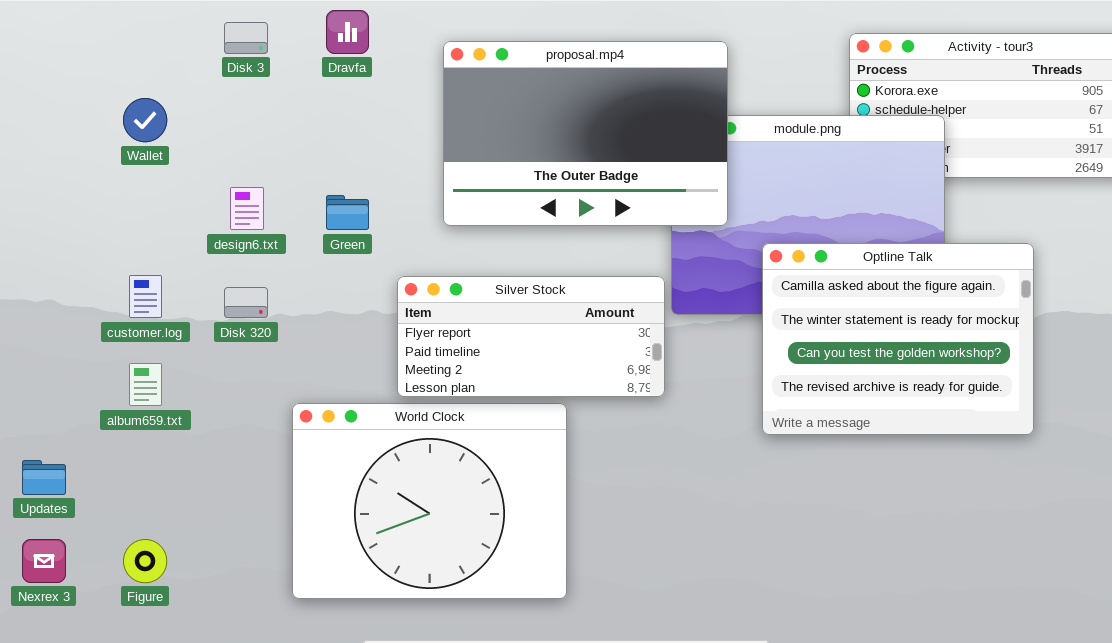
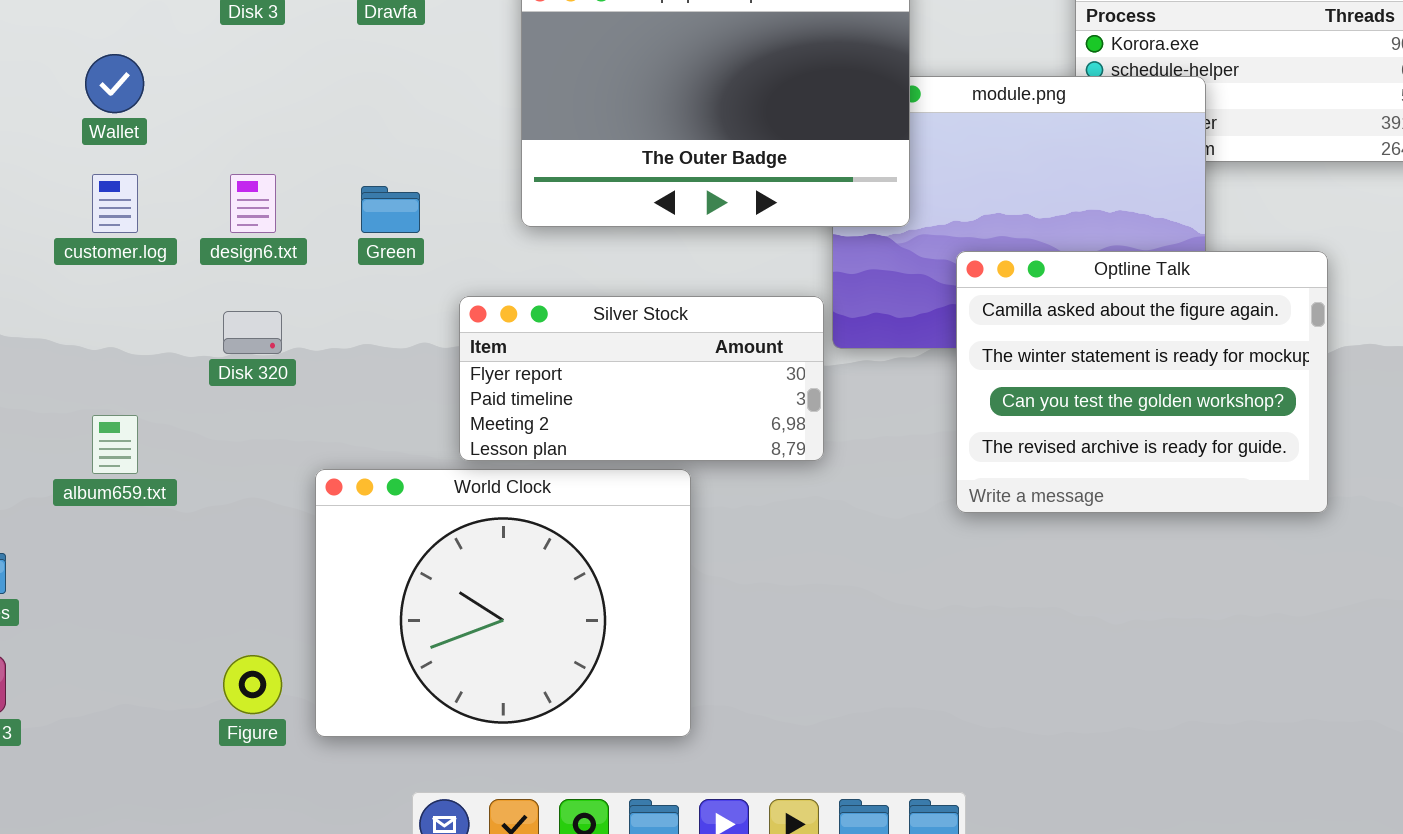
customer.log: [129,275,162,318] -> [92,174,138,233], moved
Figure: [123,539,167,583] -> [223,655,282,714], moved

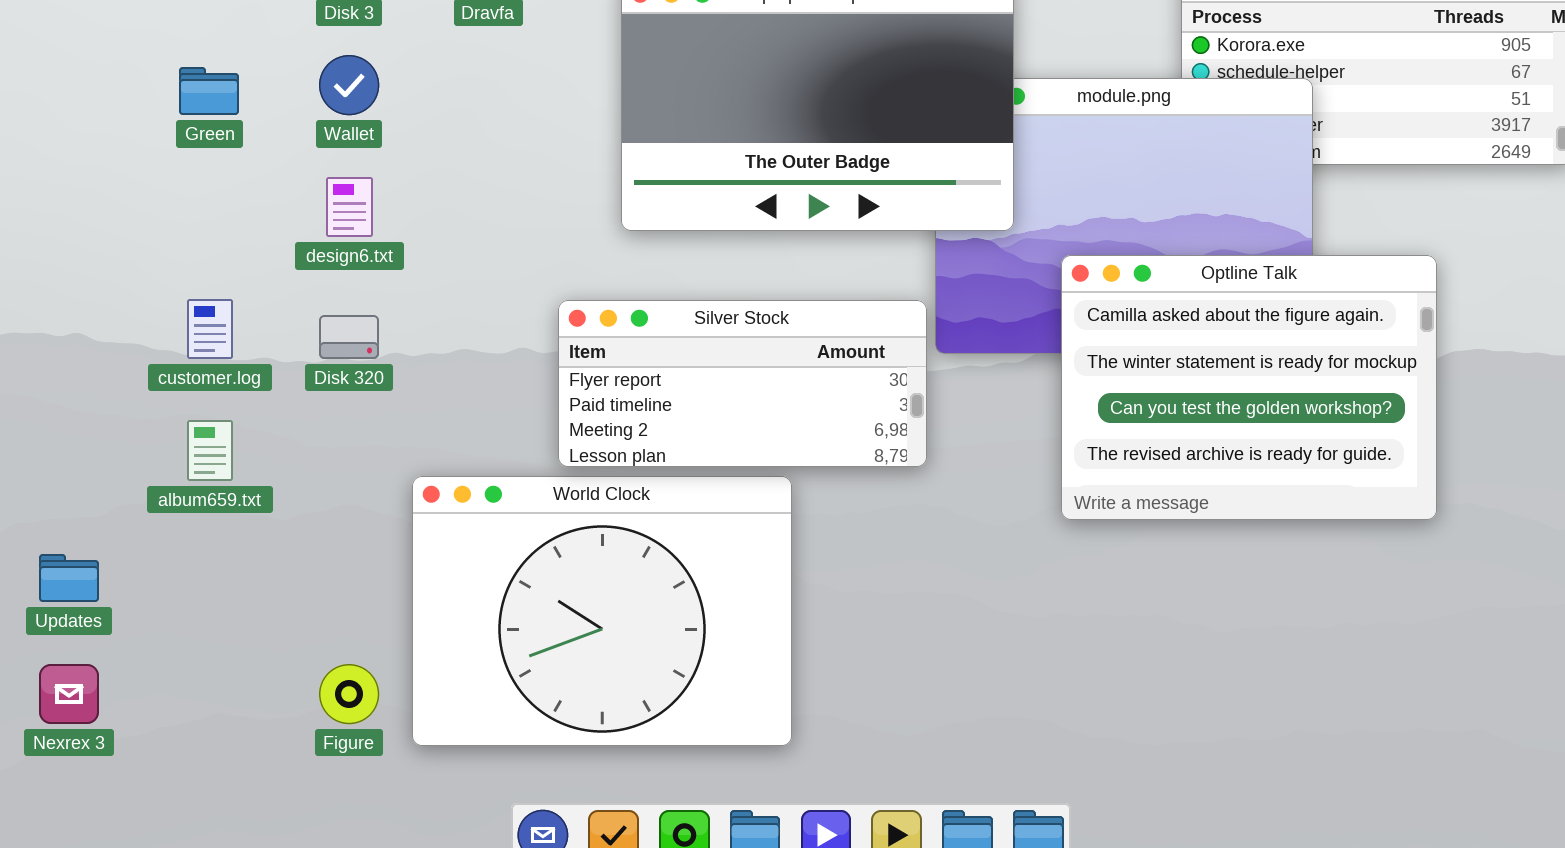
Wallet: [85,54,144,113] -> [319,55,379,115], moved
customer.log: [92,174,138,233] -> [187,299,233,359], moved
Green: [361,186,420,233] -> [179,67,239,115], moved

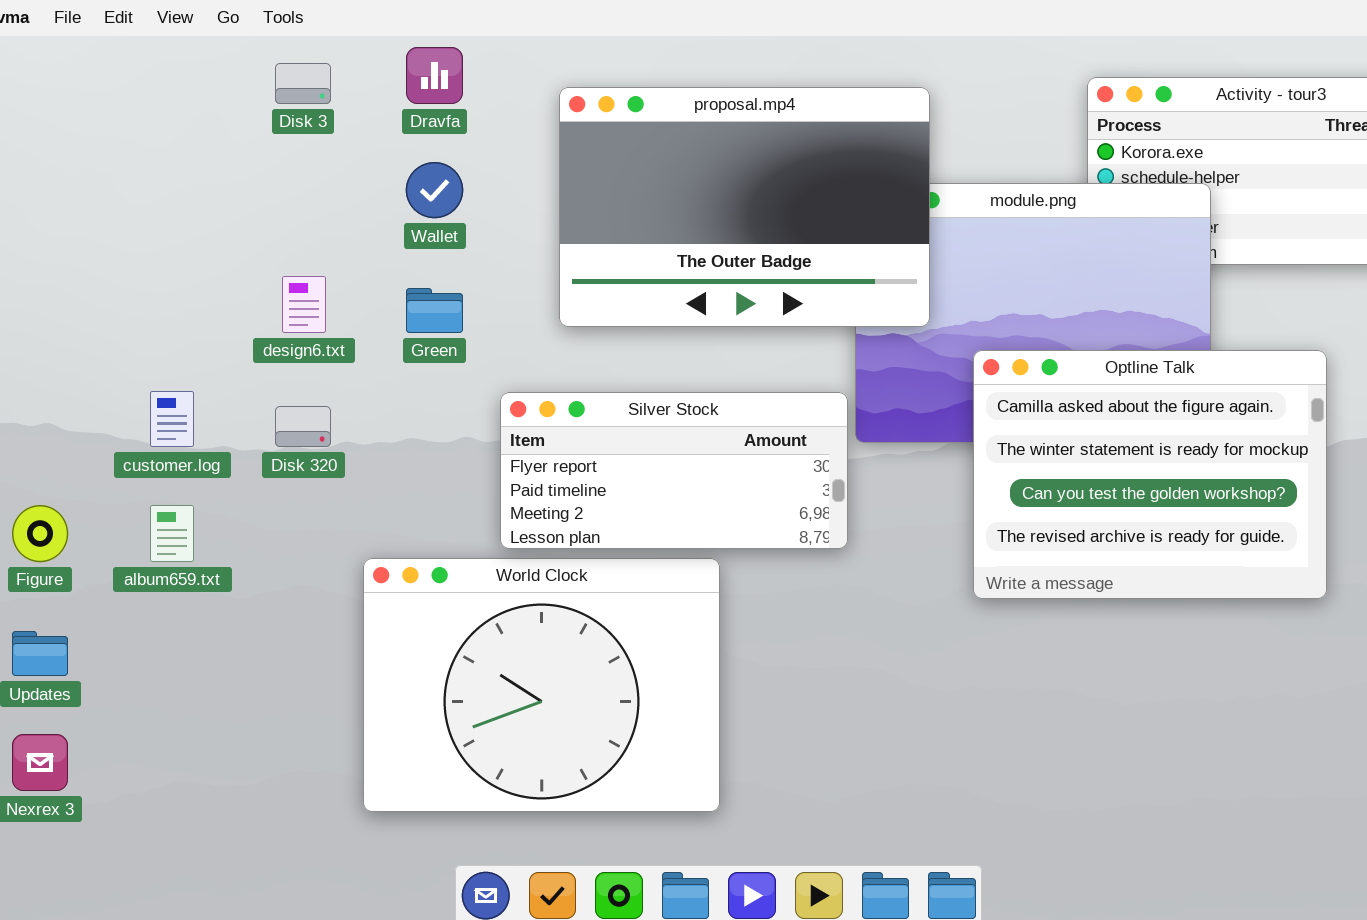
Wallet: [319,55,379,115] -> [406,162,463,218], moved
Green: [179,67,239,115] -> [406,288,463,333], moved
Figure: [319,664,379,724] -> [12,505,68,562], moved

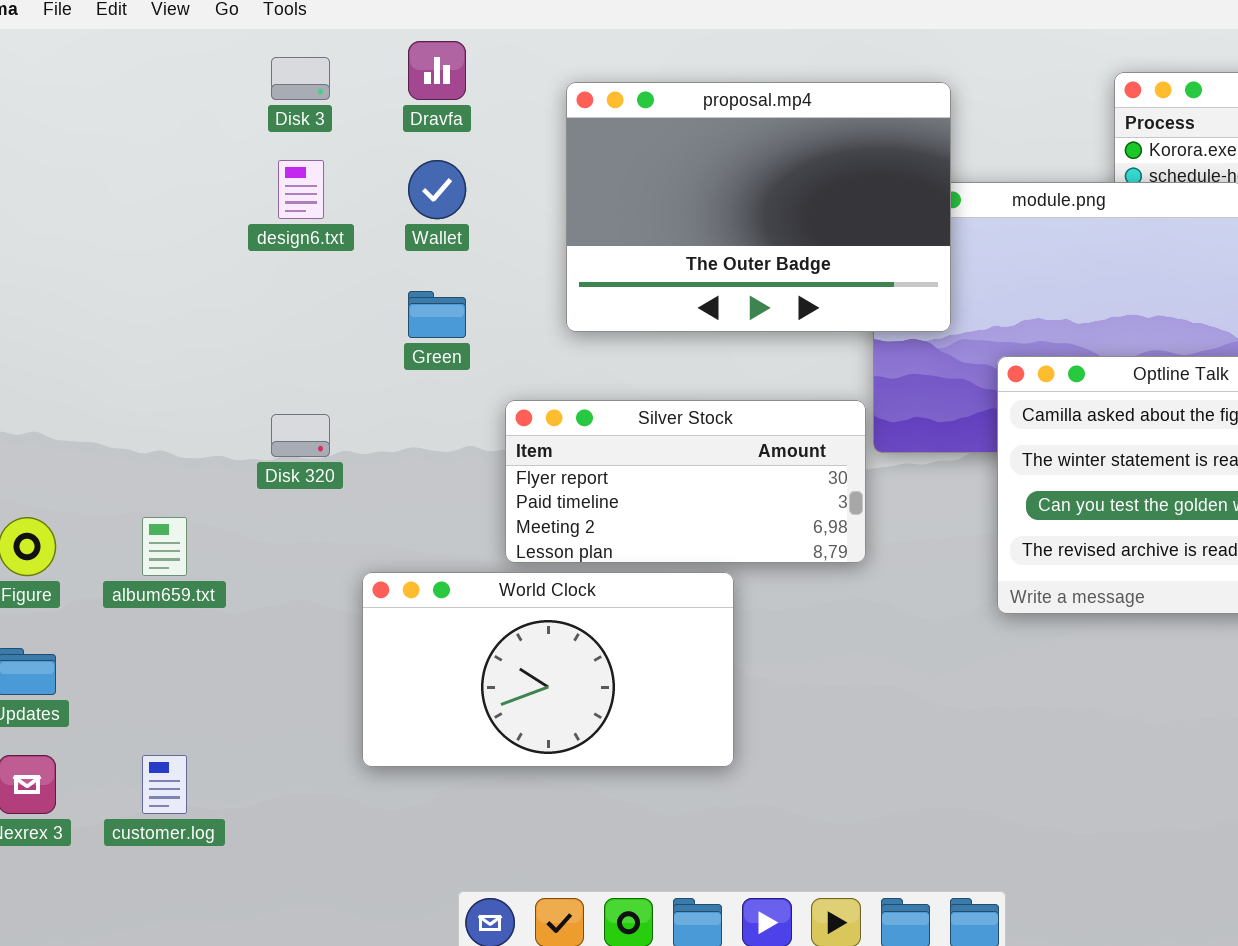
design6.txt: [282,276,326,333] -> [278,160,324,219], moved
customer.log: [150,391,194,447] -> [142,755,187,814], moved
World Clock: [363,558,720,812] -> [362,572,734,767], resized

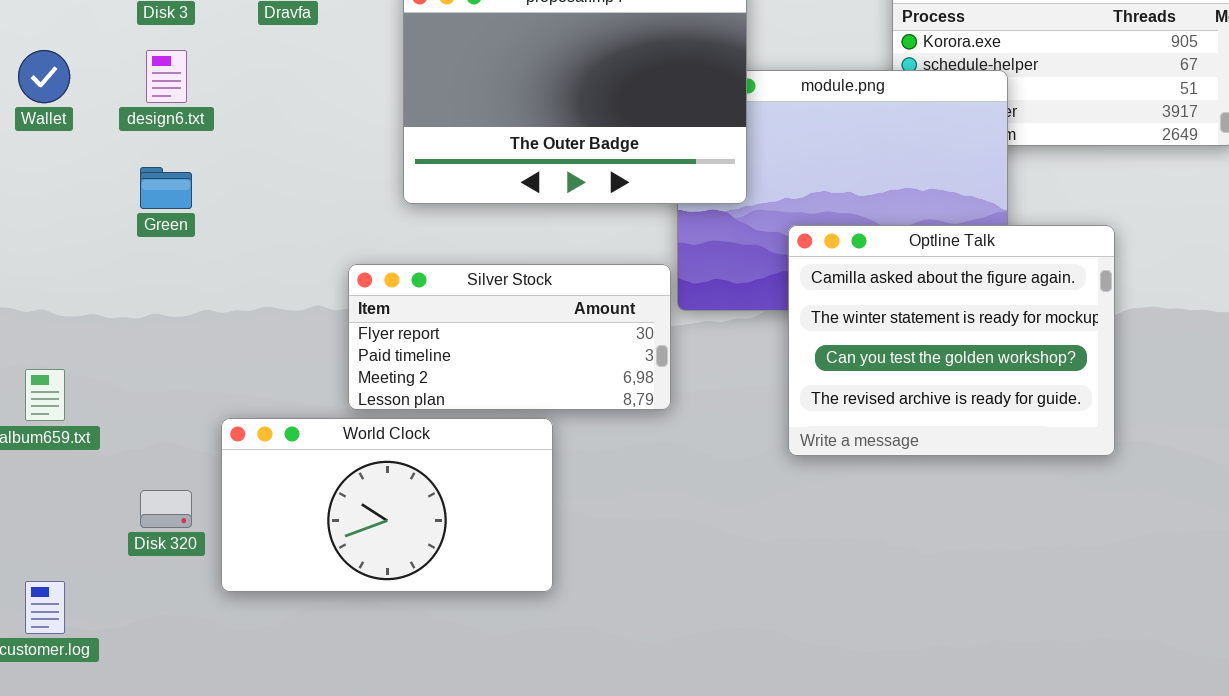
Wallet: [408,160,466,219] -> [18,50,70,103], moved
Green: [408,291,466,338] -> [140,167,192,209], moved
Disk 320: [271,414,330,457] -> [140,490,192,528], moved

